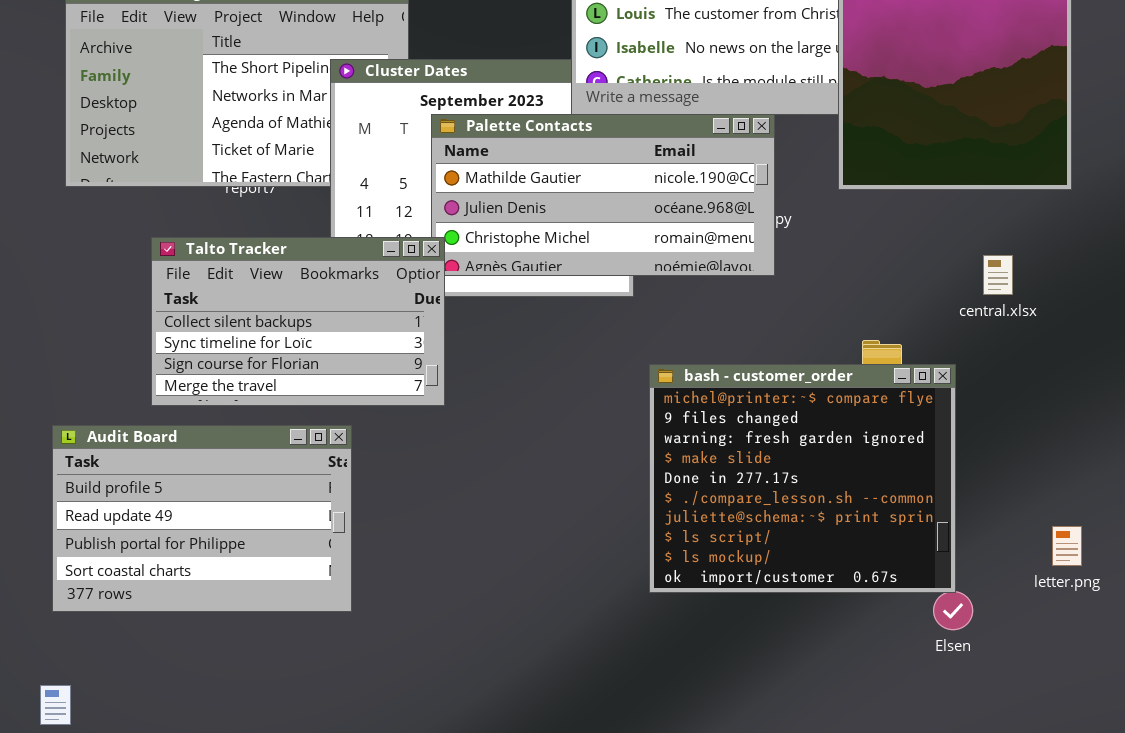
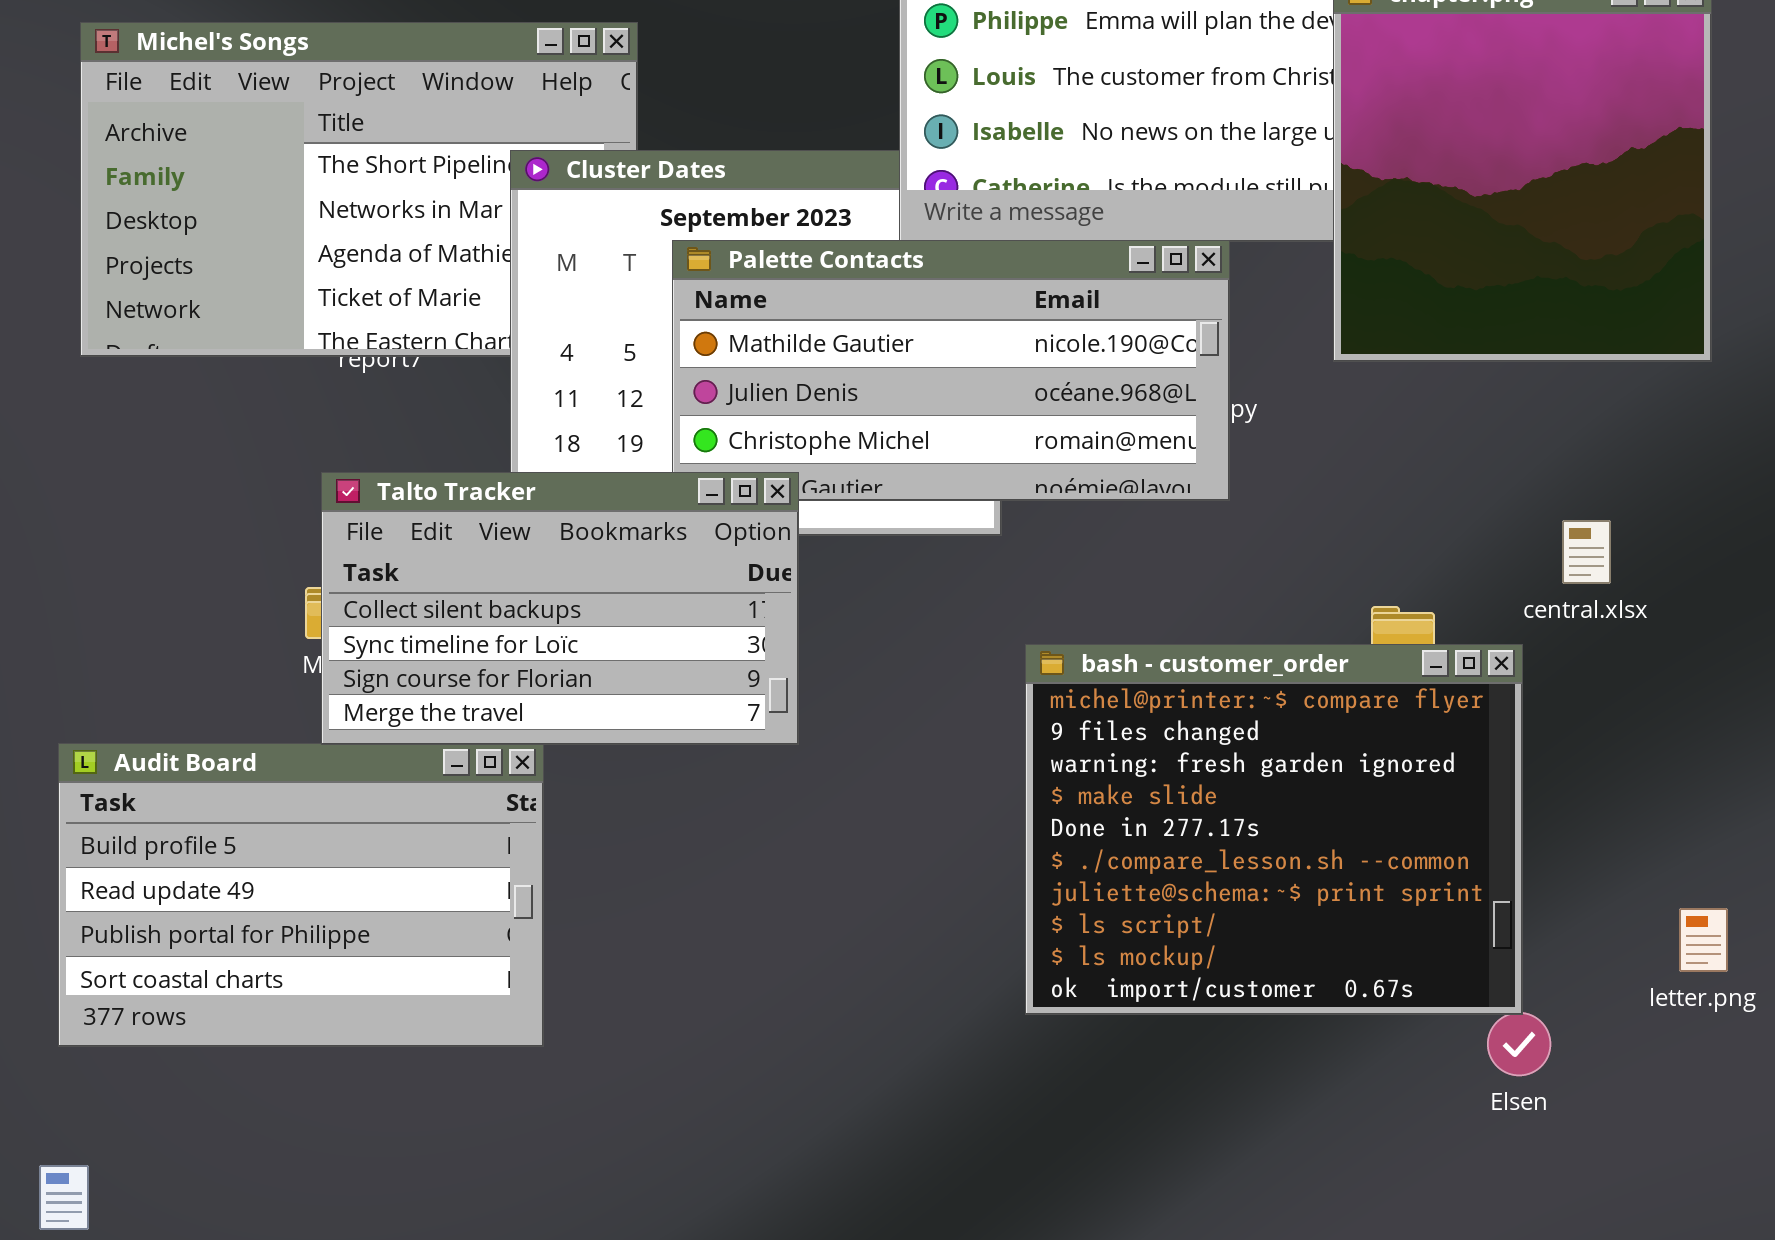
Talto Tracker: [151,237,445,406] -> [321,472,799,745], moved
central.xlsx: [983,255,1013,295] -> [1562,520,1611,584], moved

